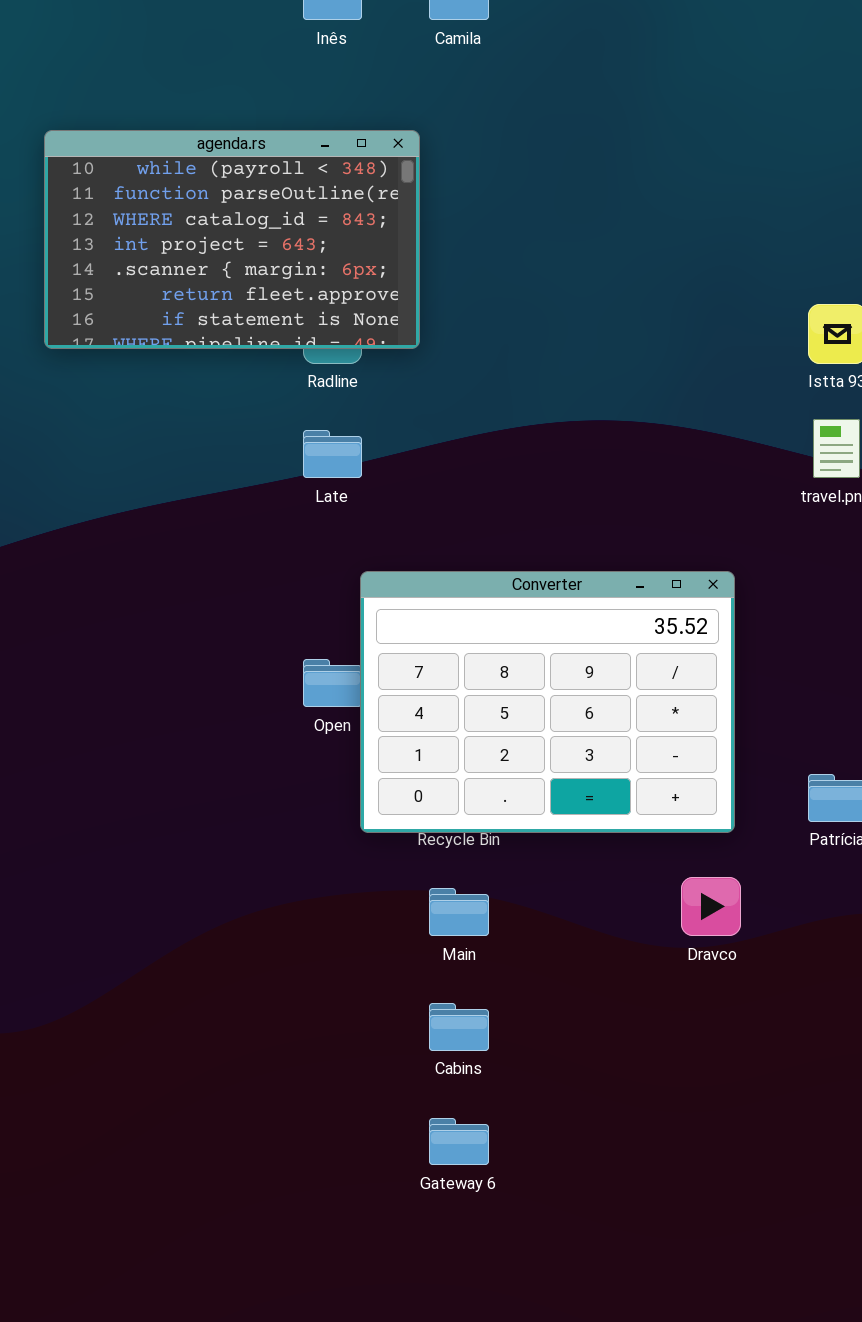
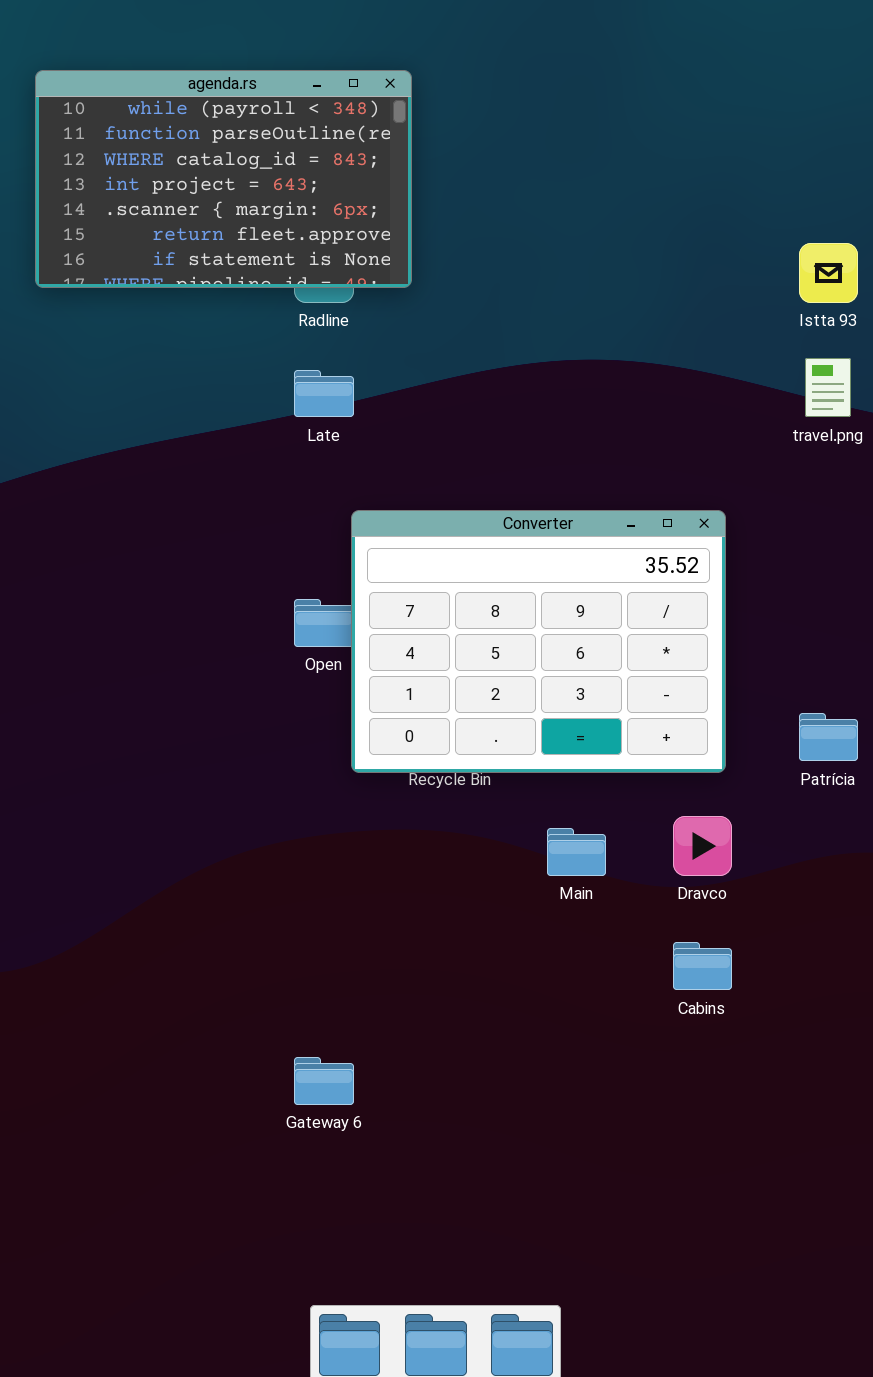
Main: [429,888,489,936] -> [547,828,606,876], moved
Cabins: [429,1003,489,1051] -> [673,942,732,990], moved
Gateway 6: [429,1118,489,1165] -> [294,1057,354,1105], moved

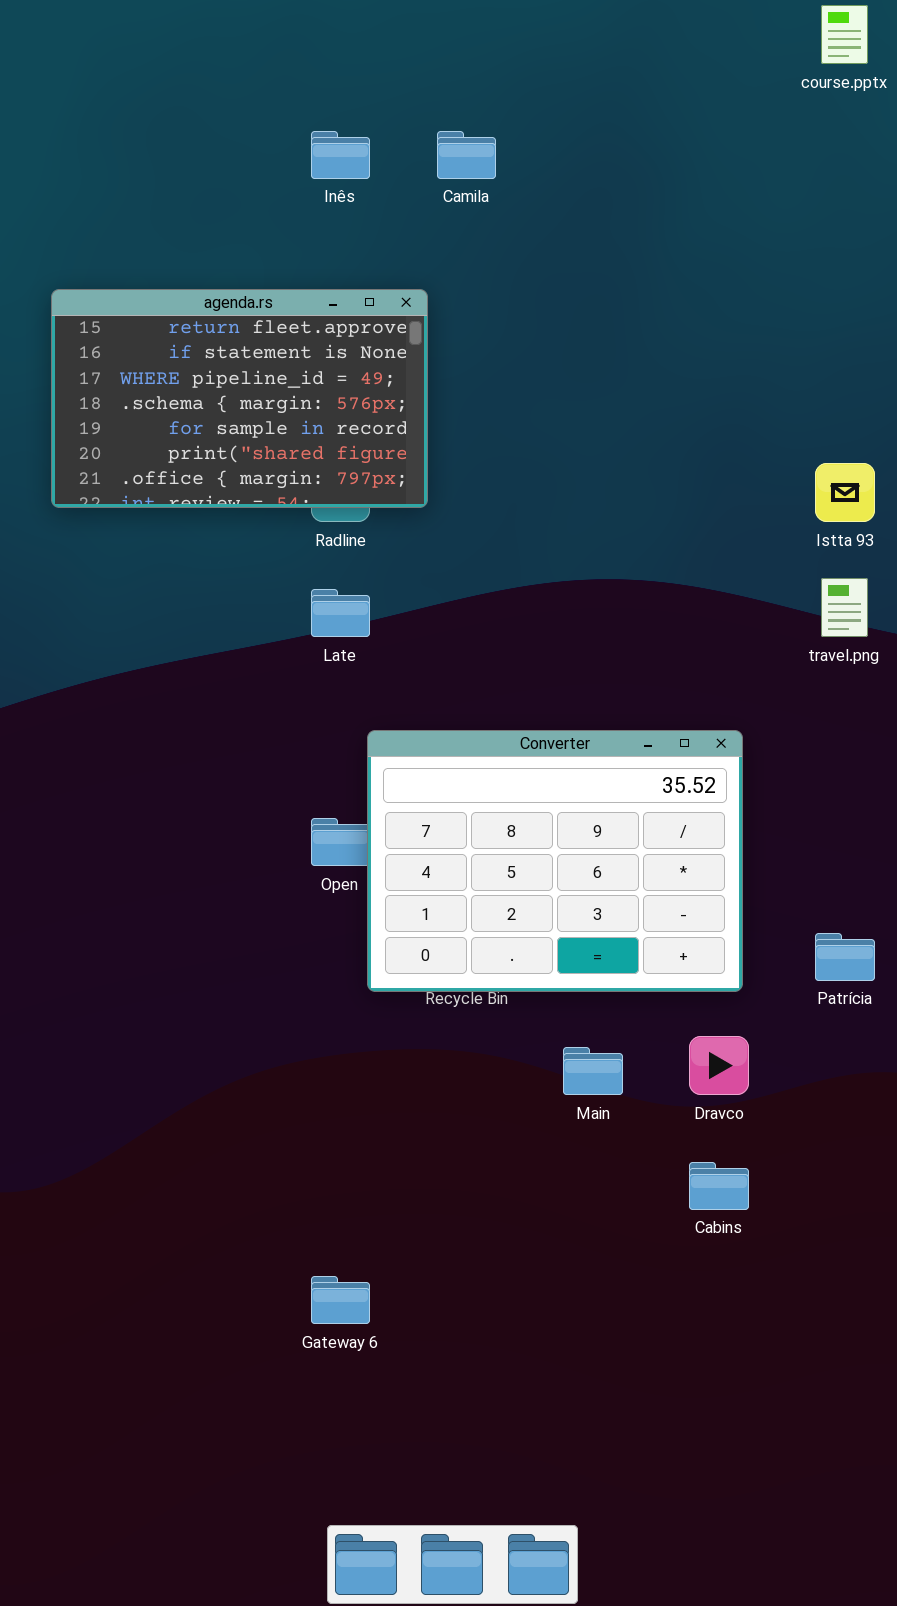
agenda.rs: [35,70,412,288] -> [51,289,428,508], scrolled down 5 rows

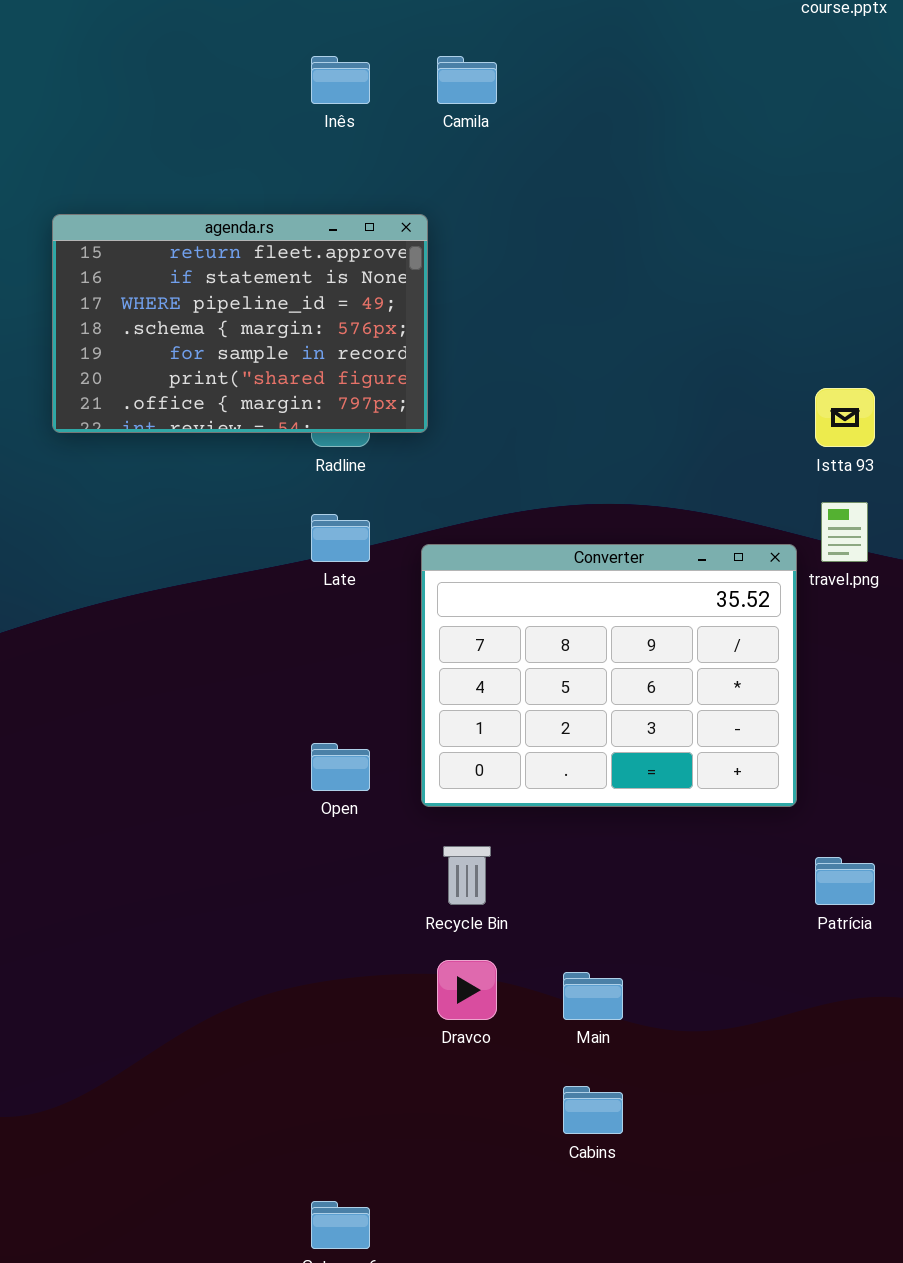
Converter: [367,730,743,992] -> [421,544,797,807], moved
Dravco: [689,1036,749,1095] -> [437,960,497,1020], moved
Cabins: [689,1162,749,1210] -> [563,1086,623,1134], moved

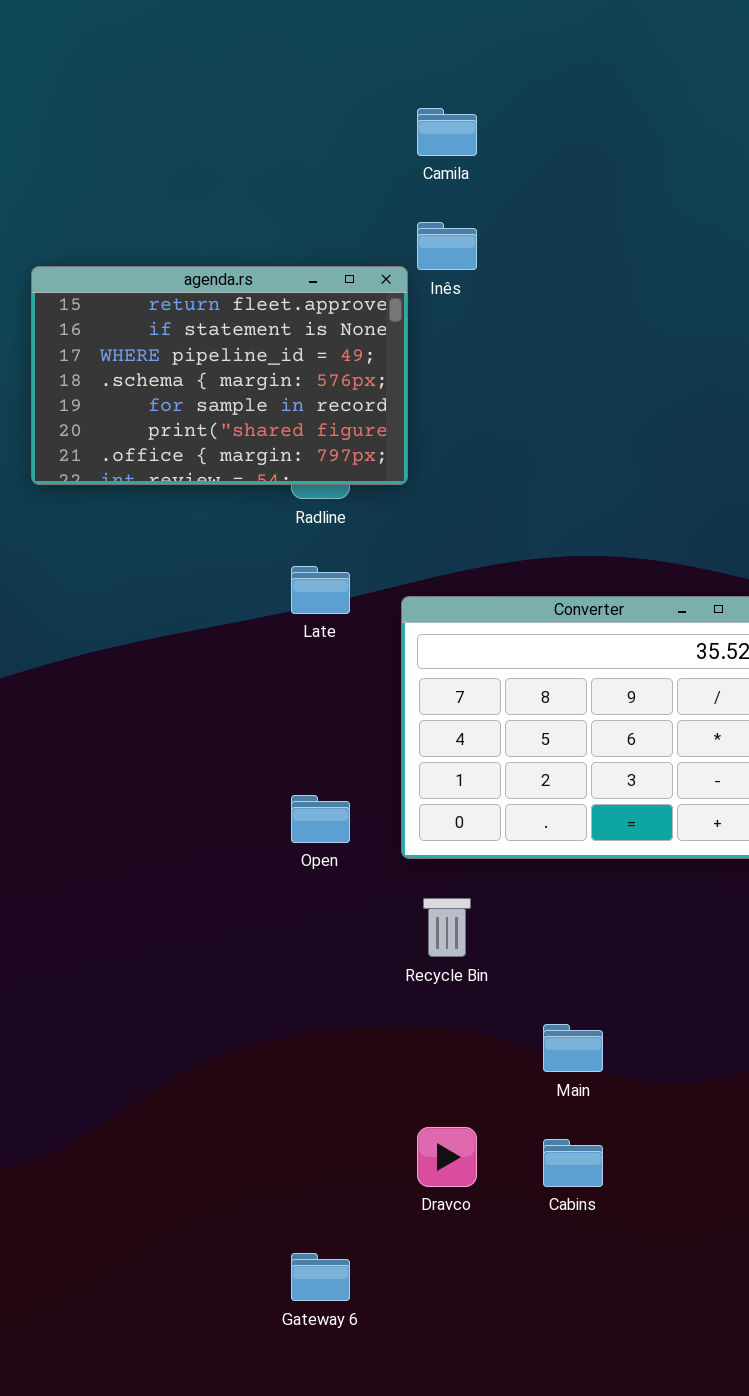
Inês: [311,56,370,104] -> [417,222,477,270], moved
Dravco: [437,960,497,1020] -> [417,1127,477,1187], moved

